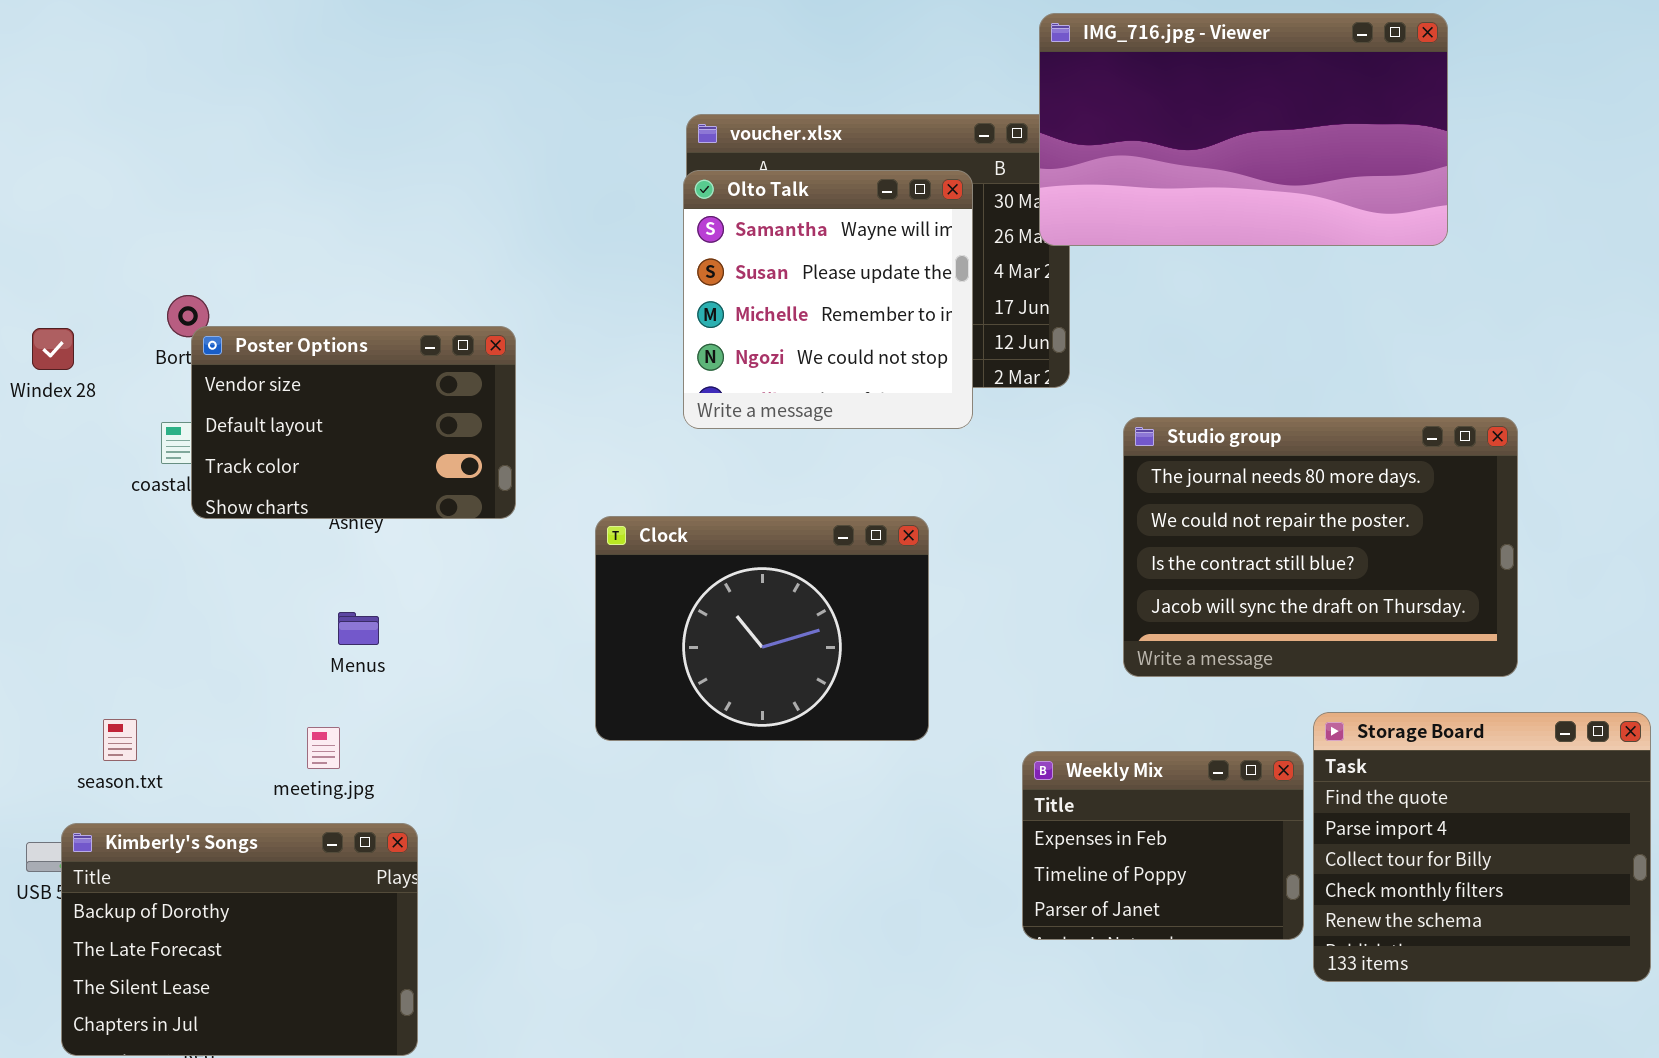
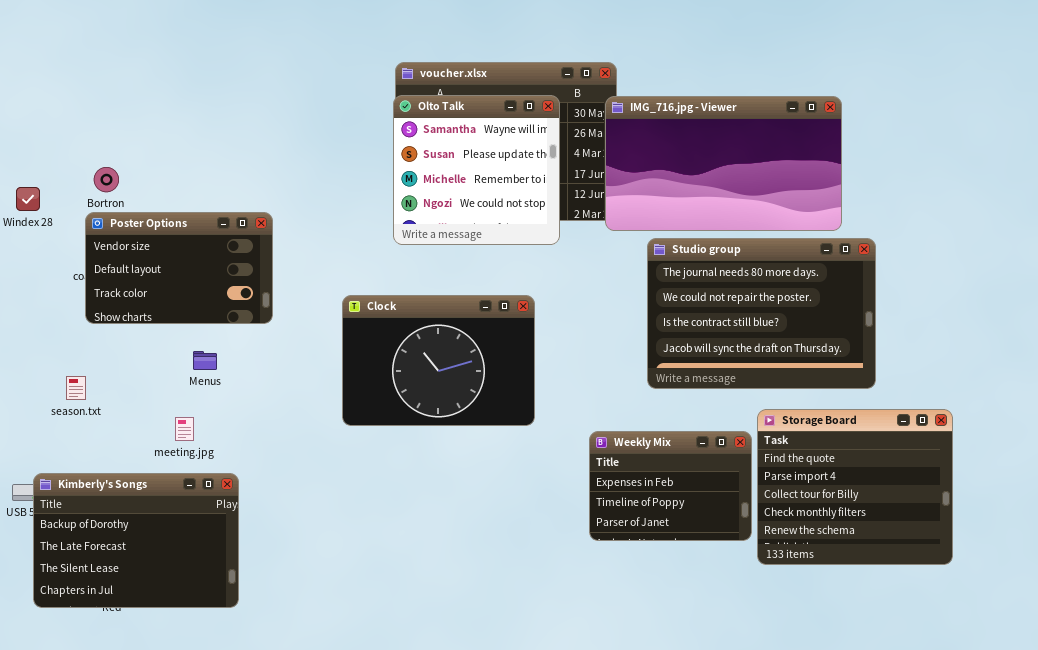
IMG_716.jpg - Viewer: [1039,13,1448,246] -> [605,96,842,231], moved
Poster Options: [191,326,516,519] -> [85,212,273,324], moved
season.txt: [103,719,137,761] -> [66,376,86,400], moved

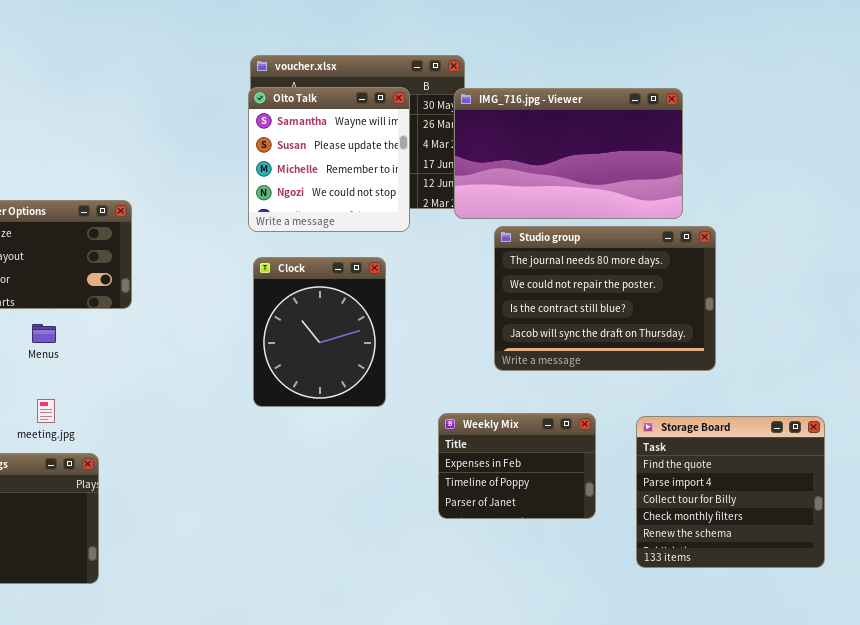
Clock: [342,295,535,426] -> [253,257,386,407], resized
Menus: [193,351,217,370] -> [32,324,56,343], moved
Storage Board: [757,409,953,565] -> [636,416,825,568], moved

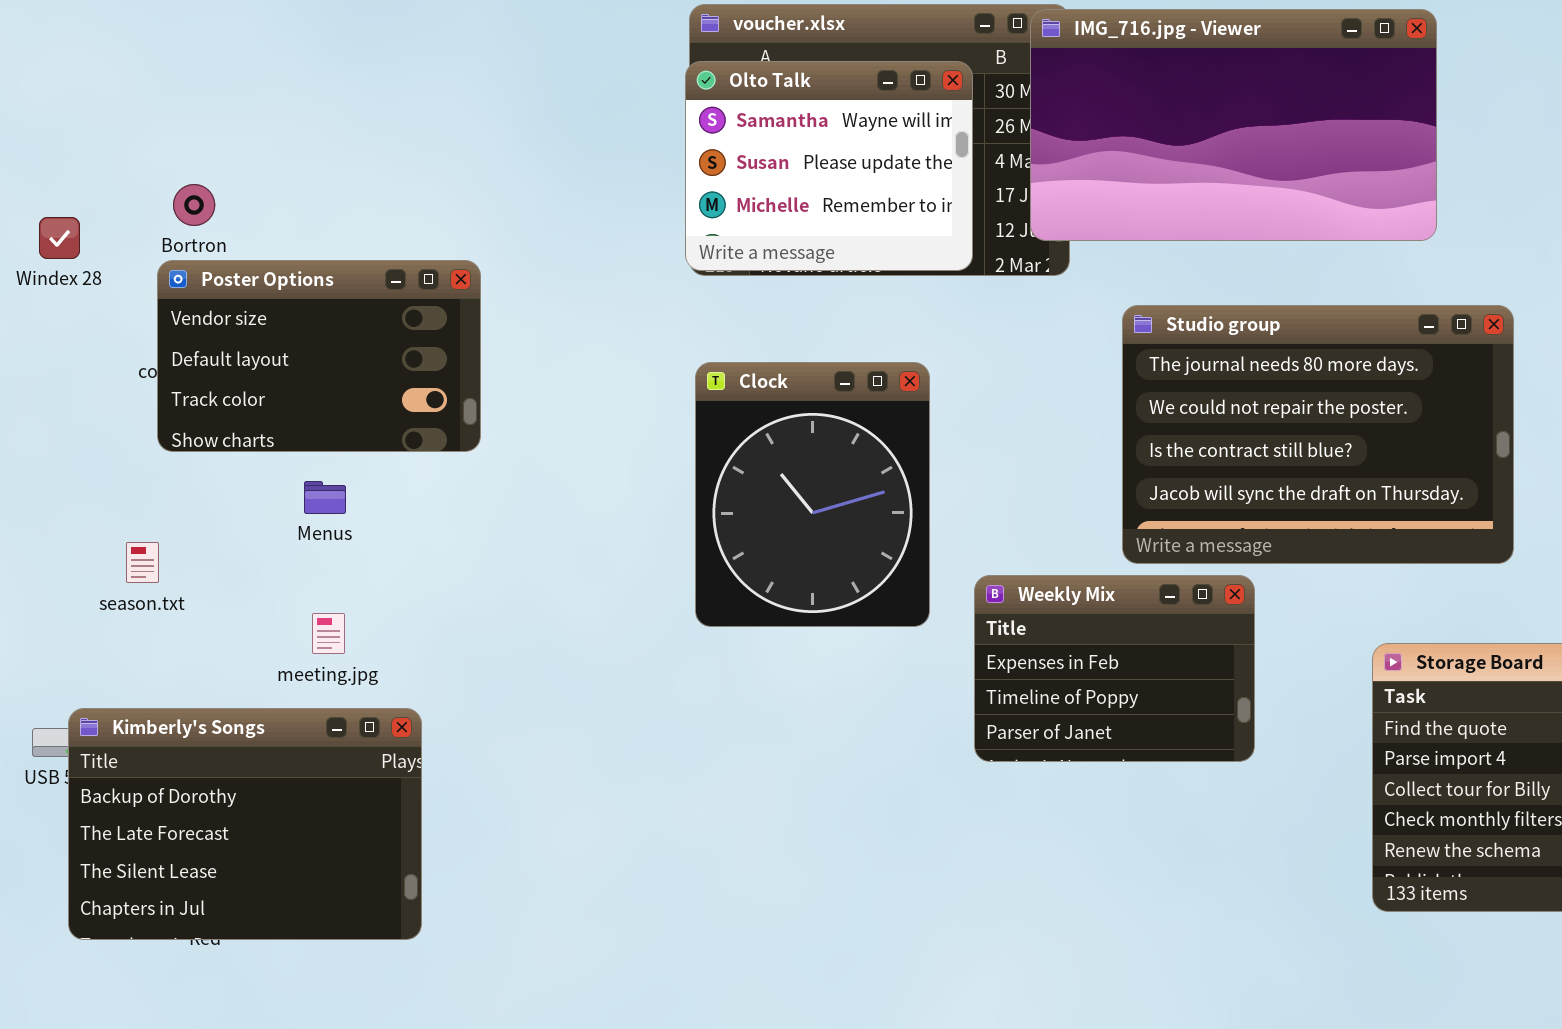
Olto Talk: [248,87,410,232] -> [685,61,973,271], resized
IMG_716.jpg - Viewer: [454,88,683,219] -> [1030,9,1437,241], moved
Weekly Mix: [438,413,596,519] -> [974,575,1255,762], moved

